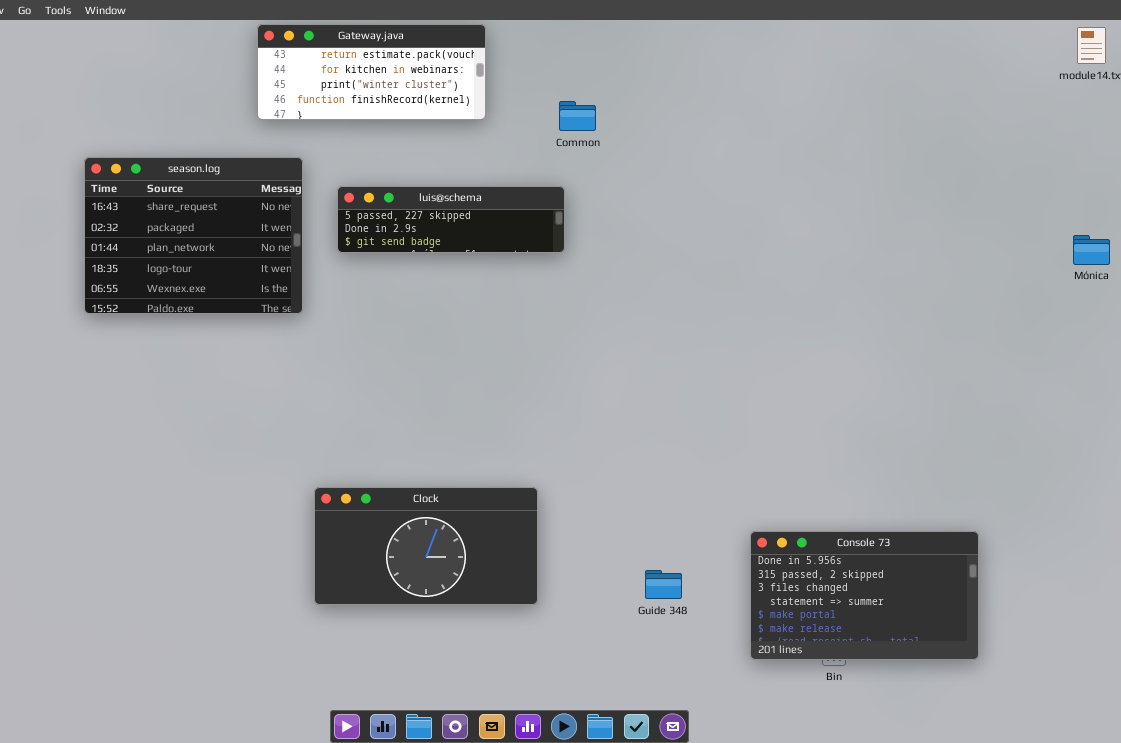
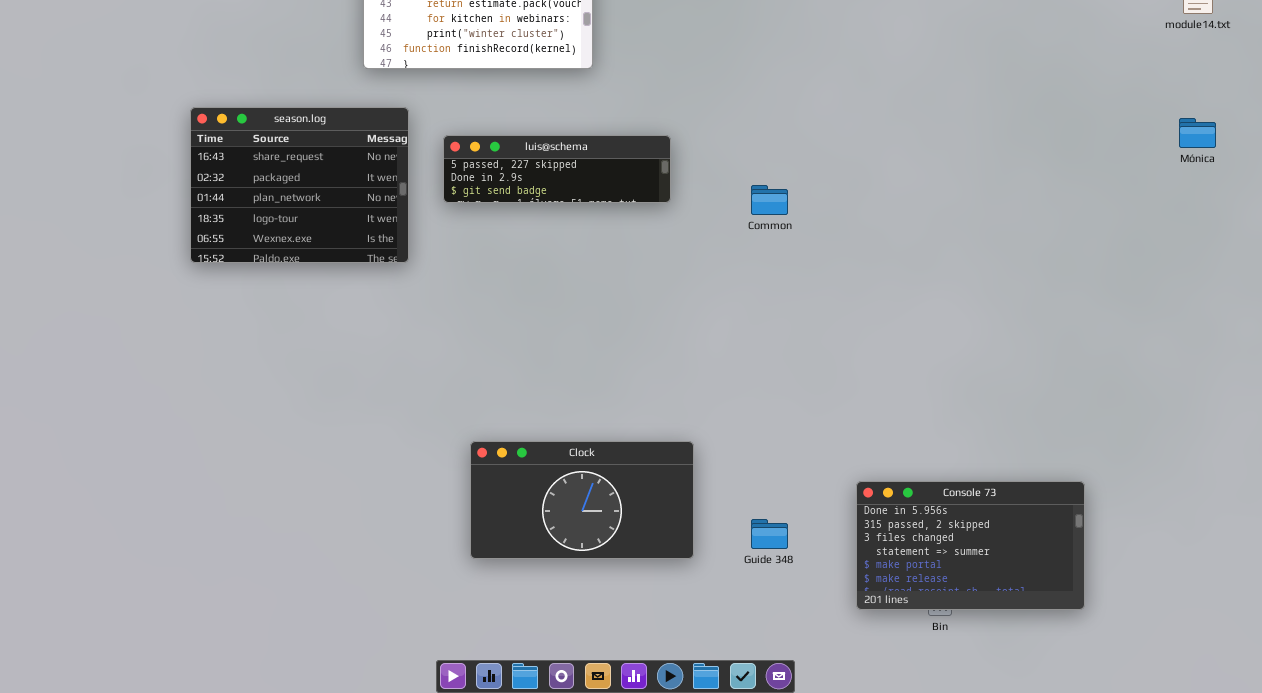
Common: [559,101,596,131] -> [751,185,788,215], moved
Mónica: [1073,235,1110,265] -> [1179,118,1216,148], moved
Clock: [314,487,538,605] -> [470,441,694,559], moved

